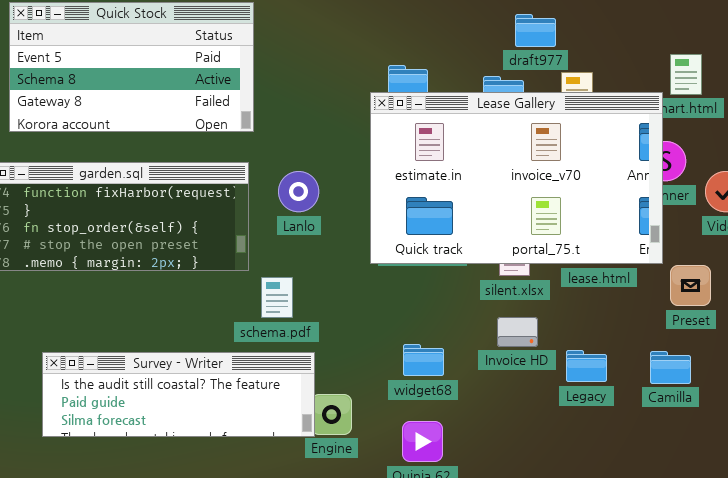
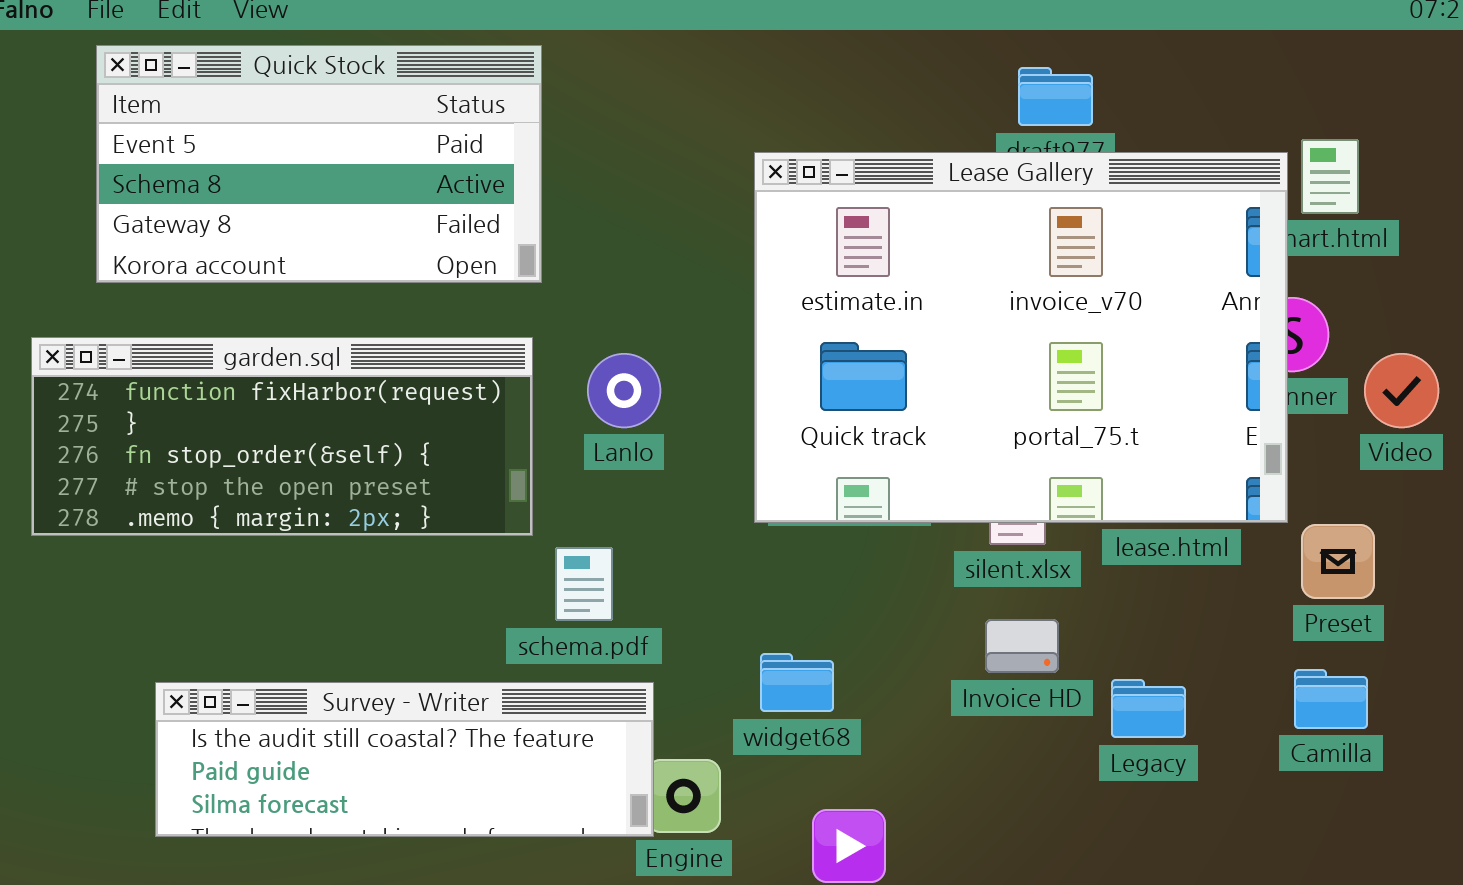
Lease Gallery: [370,92,663,264] -> [754,152,1288,523], resized
widget68: [403,344,444,376] -> [760,653,834,712], moved
Camilla: [650,351,691,384] -> [1294,669,1368,729], moved

